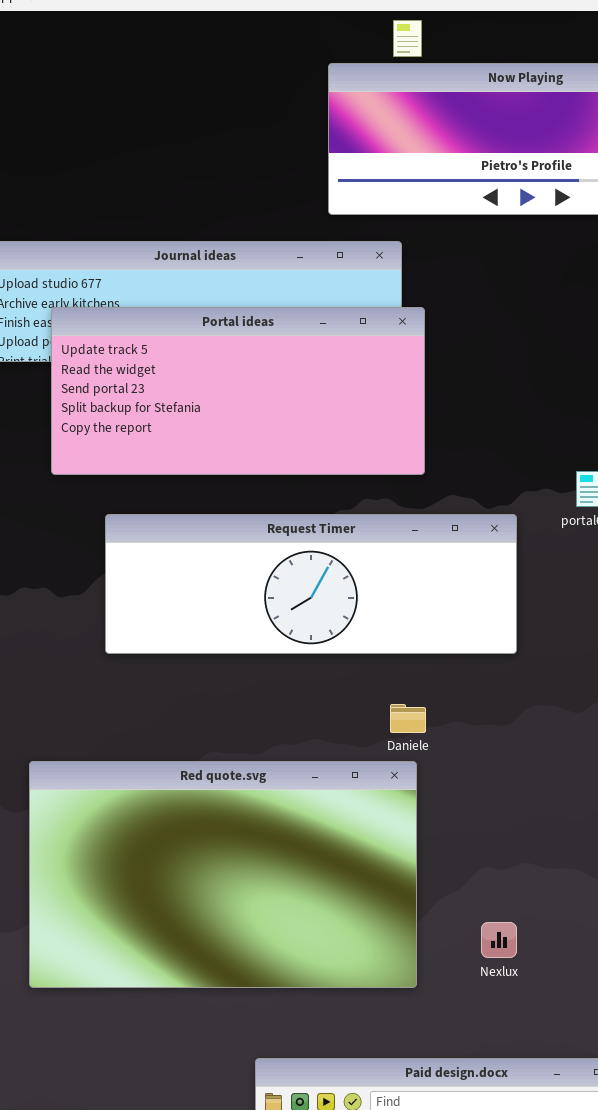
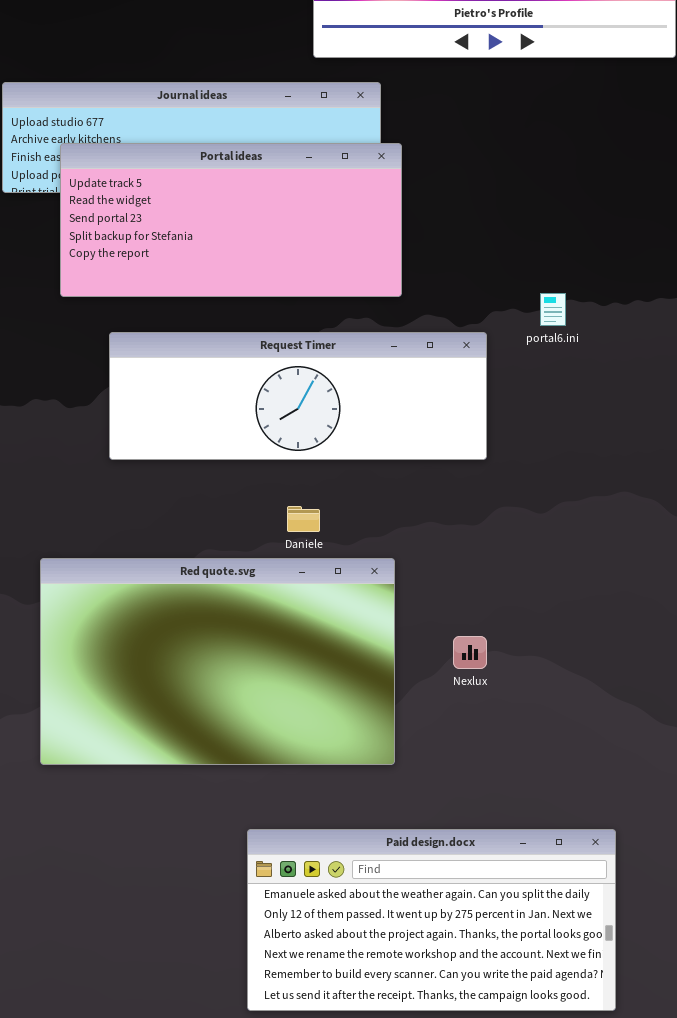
Daniele: [390,704,426,733] -> [287,506,320,532], moved
Nexlux: [481,922,517,958] -> [453,636,487,669], moved

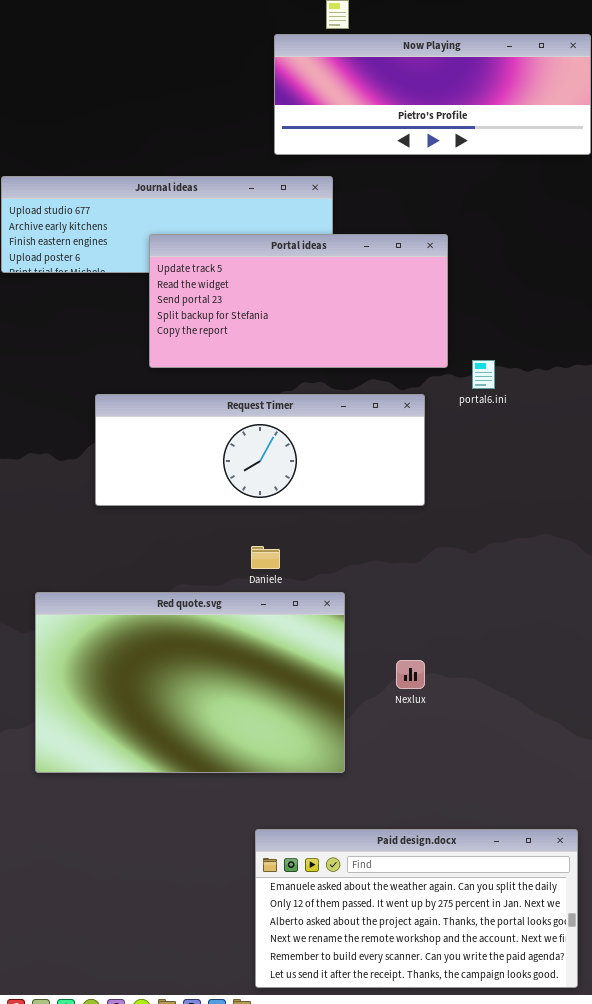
Portal ideas: [60,143,402,297] -> [149,234,448,368], moved
Paid design.docx: [247,829,616,1011] -> [255,829,578,988], moved

